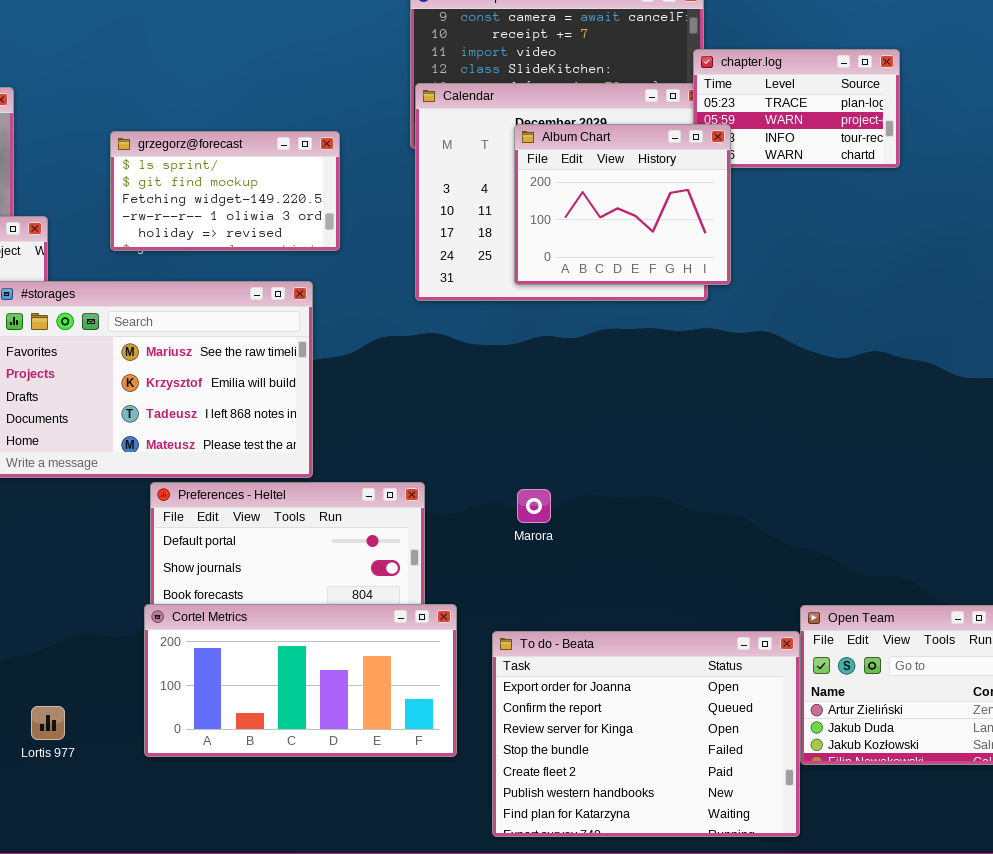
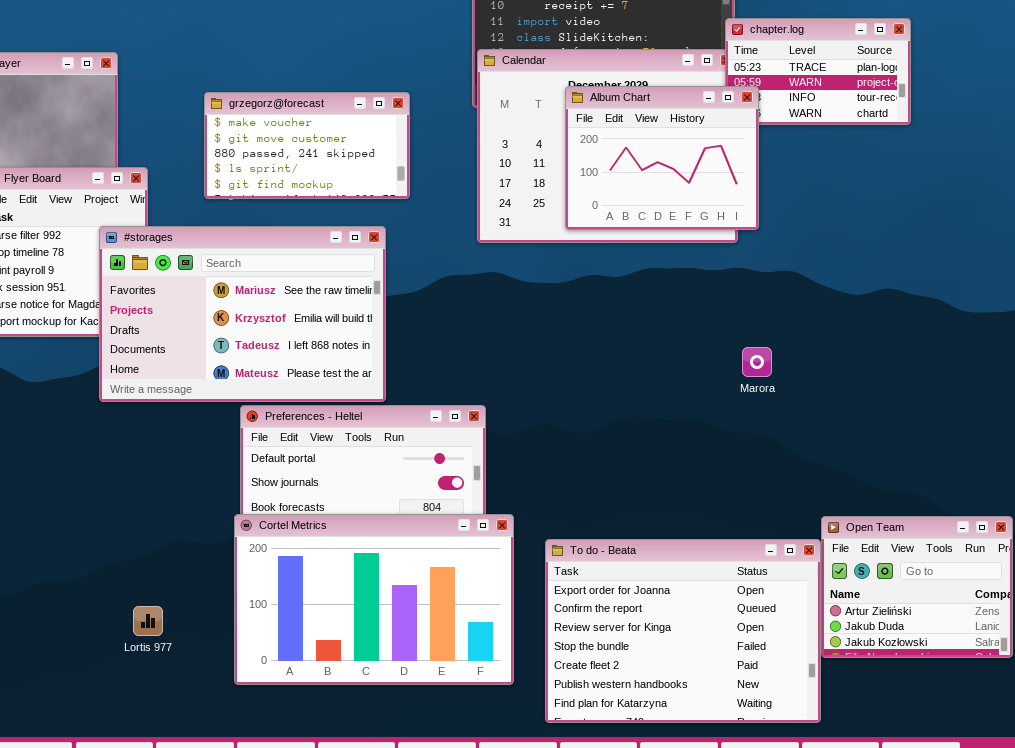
grzegorz@forecast: [110,131,340,251] -> [204,92,410,199], scrolled up 3 rows
Marora: [517,489,551,523] -> [742,347,772,377], moved
Cortel Metrics: [144,604,457,757] -> [234,514,514,685], resized

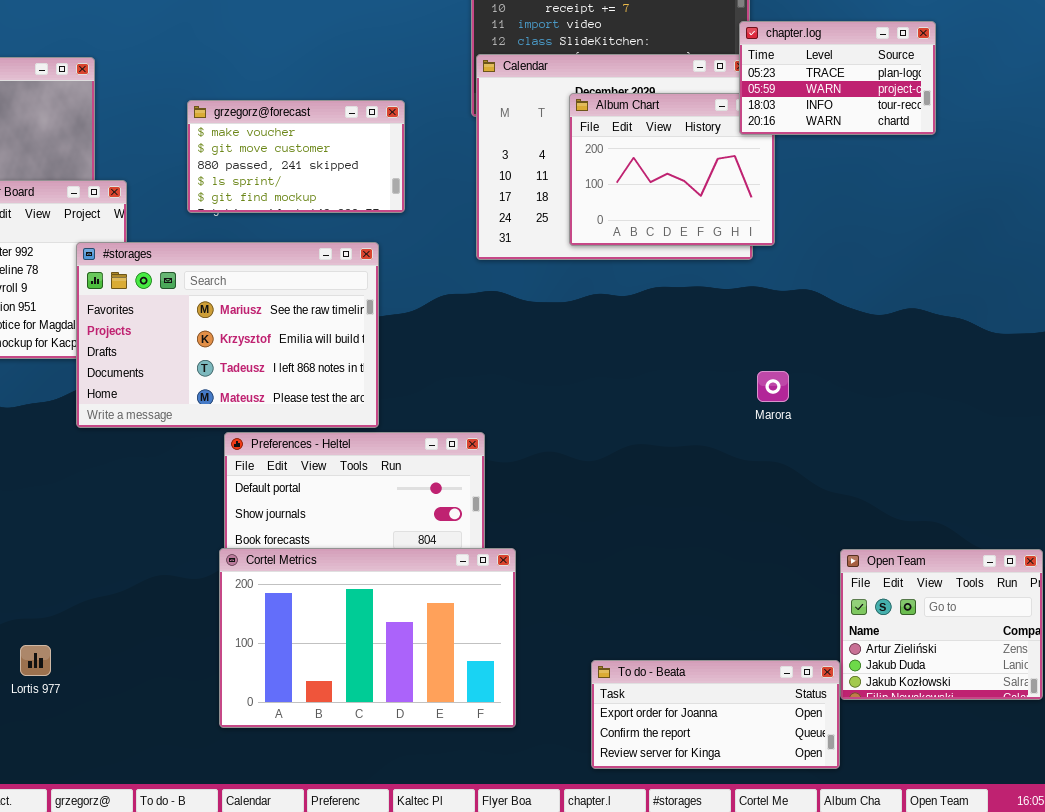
chapter.log: [725,18,911,125] -> [739,21,936,135], raised
To do - Beata: [545,539,821,723] -> [591,660,840,769], resized
Lortis 977: [133,606,163,636] -> [20,645,51,676], moved

